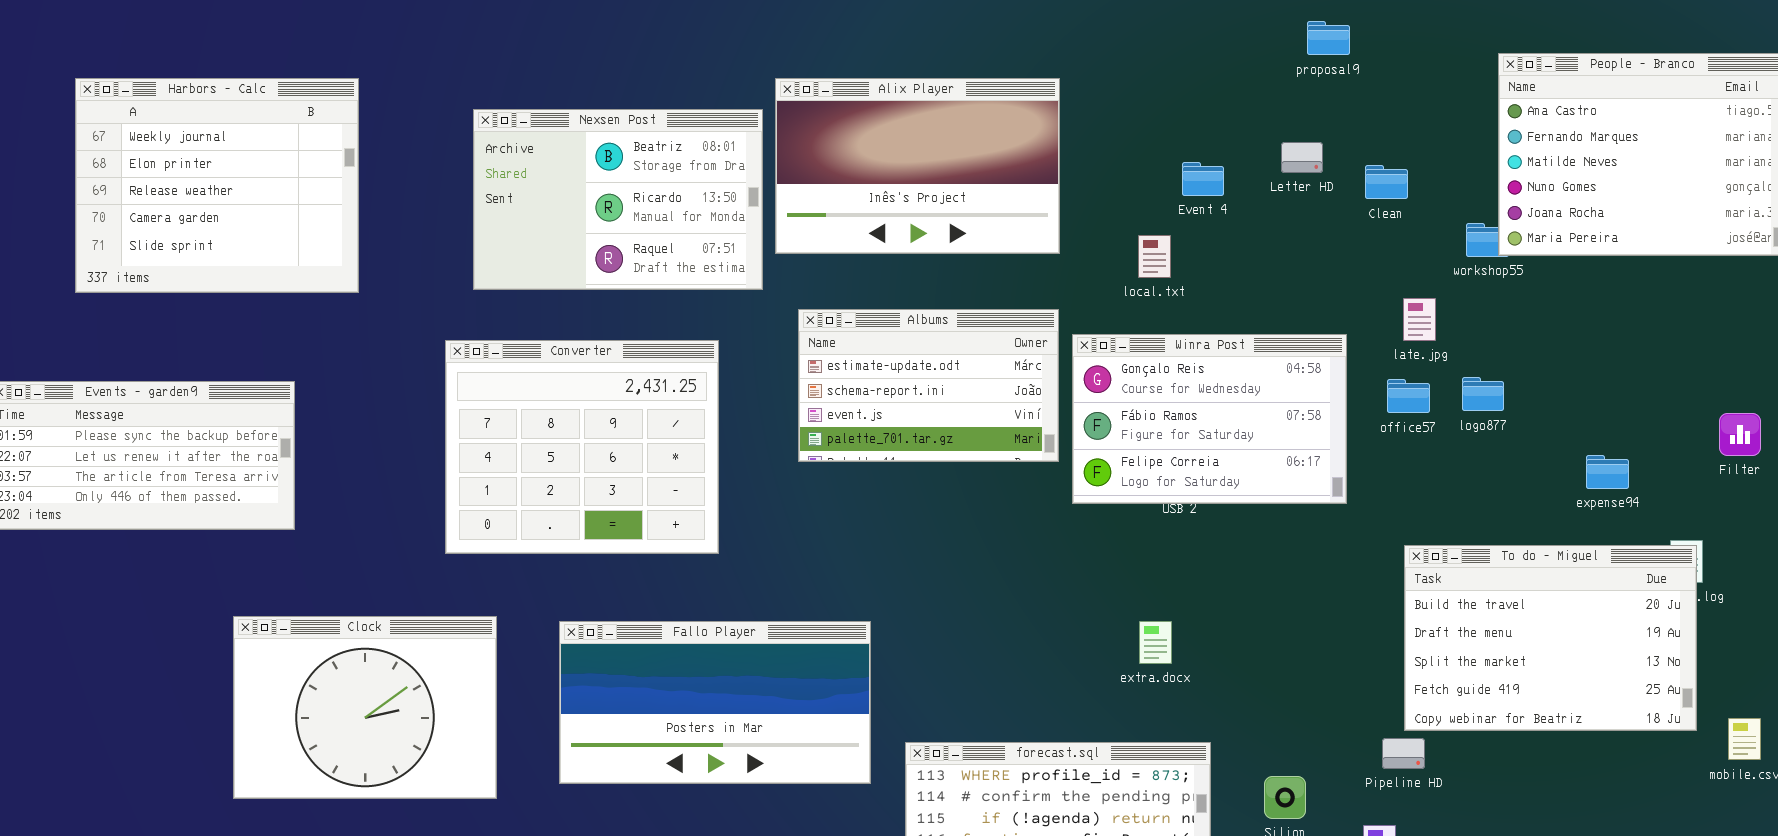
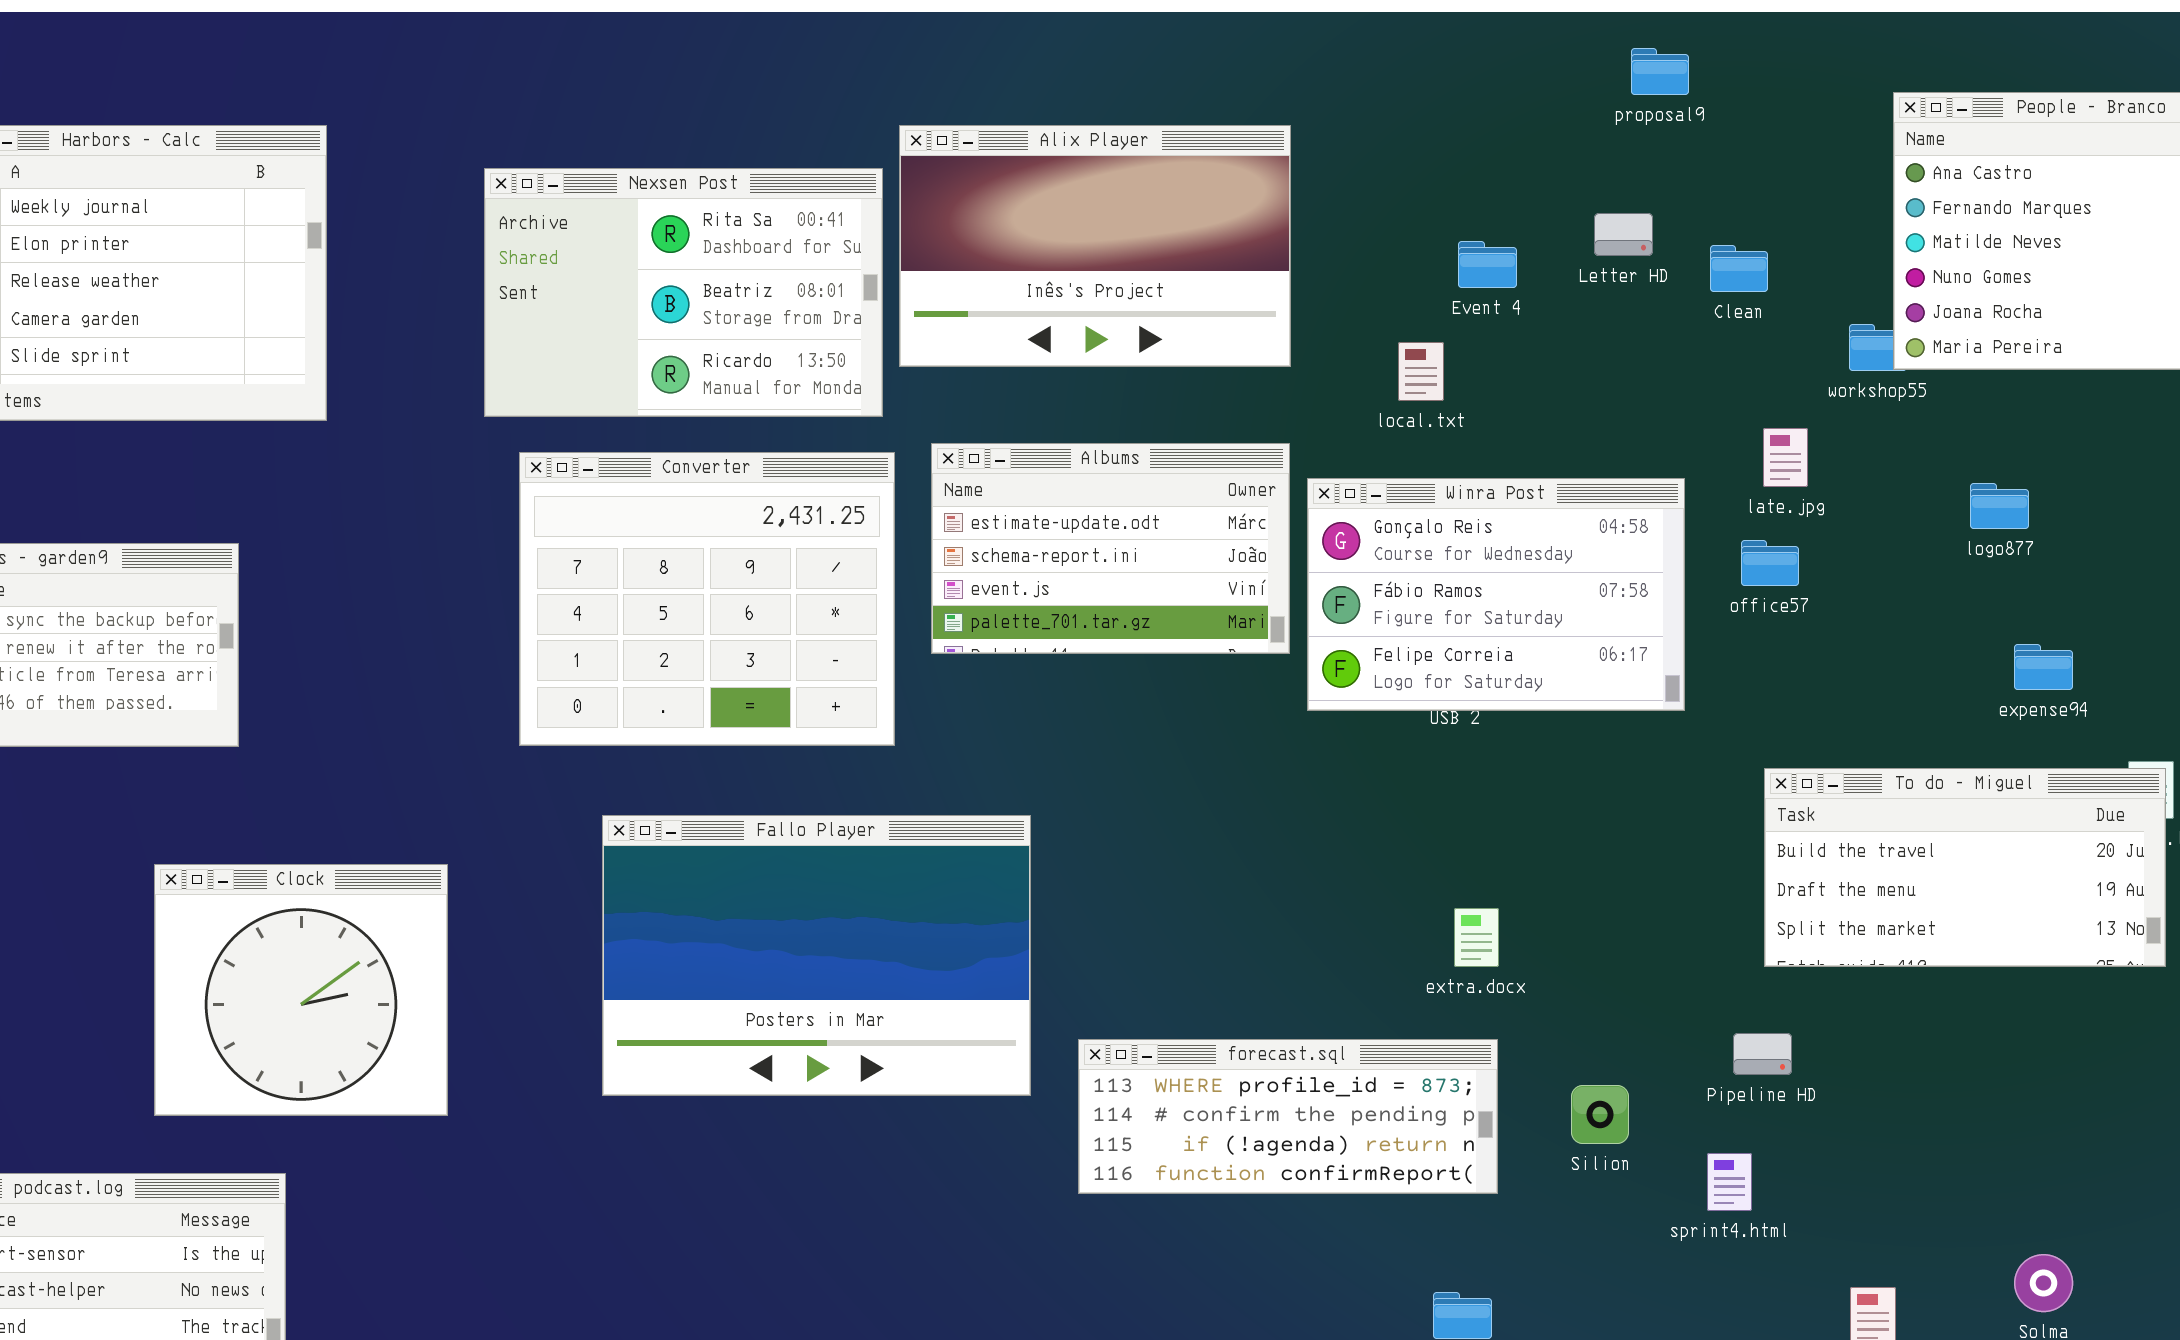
Nexsen Post: [473,109,763,290] -> [484,168,883,417], scrolled up 1 row
Converter: [445,340,719,554] -> [519,452,895,746], moved
logo877: [1462,377,1504,411] -> [1970,483,2029,529], moved
To do - Miguel: [1404,545,1697,731] -> [1764,768,2166,967], resized
Clock: [233,616,497,799] -> [154,864,448,1116], resized
Fallo Player: [559,621,871,784] -> [602,815,1031,1096], resized
extra.docx: [1139,621,1172,664] -> [1454,908,1499,967], moved

